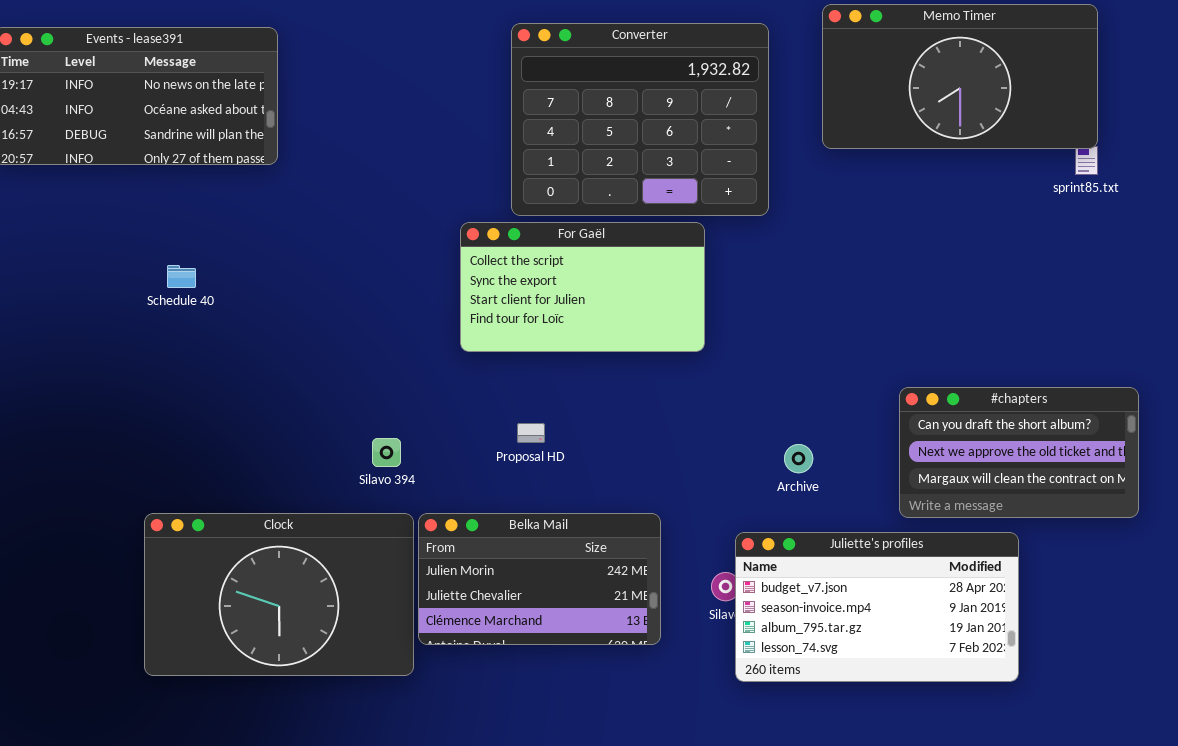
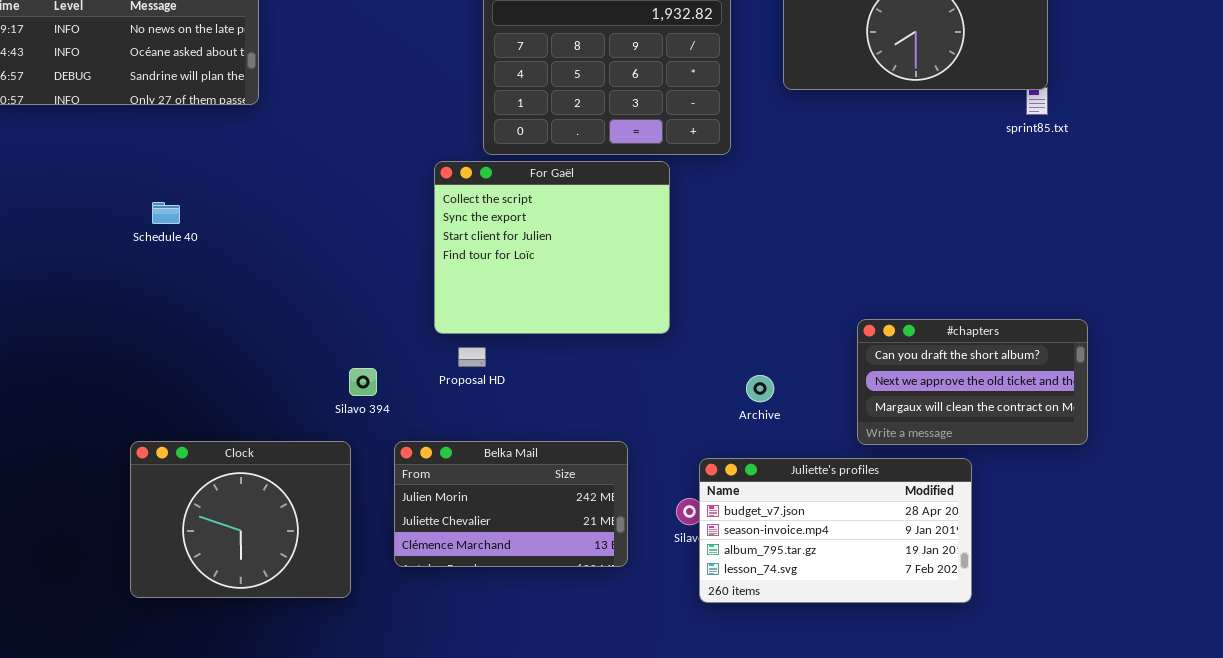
For Gaël: [460,222,705,352] -> [434,161,670,334], resized
Proposal HD: [517,423,545,443] -> [458,347,486,367], moved
Clock: [144,513,414,676] -> [130,441,351,598], resized

